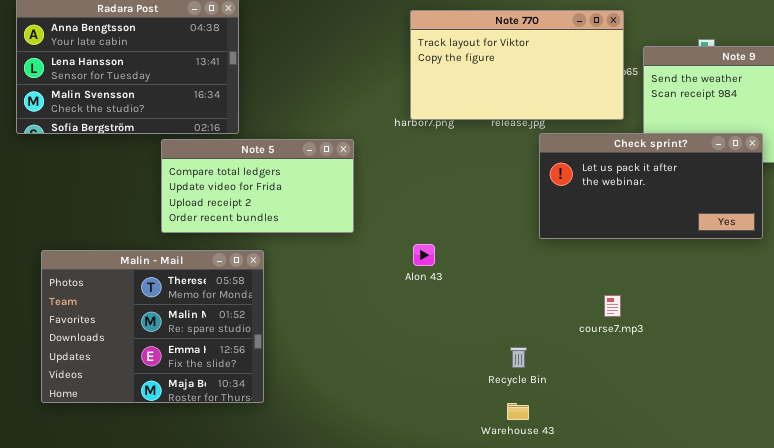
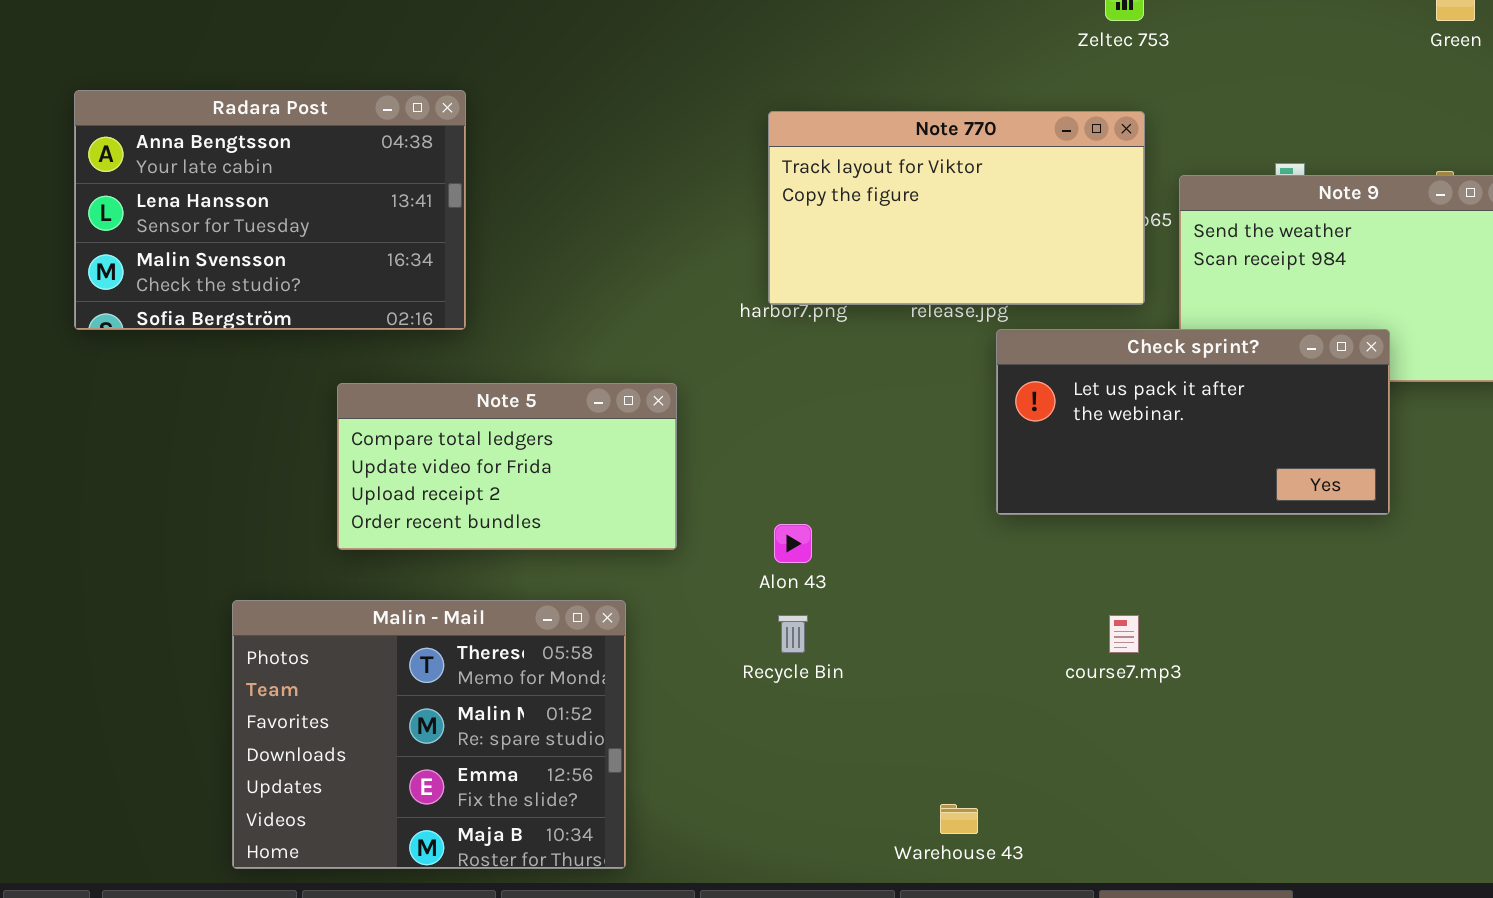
Note 5: [161,139,354,233] -> [337,383,677,550], moved
Malin - Mail: [41,250,264,403] -> [232,600,626,869], moved
Recycle Bin: [510,347,527,368] -> [778,615,808,653], moved

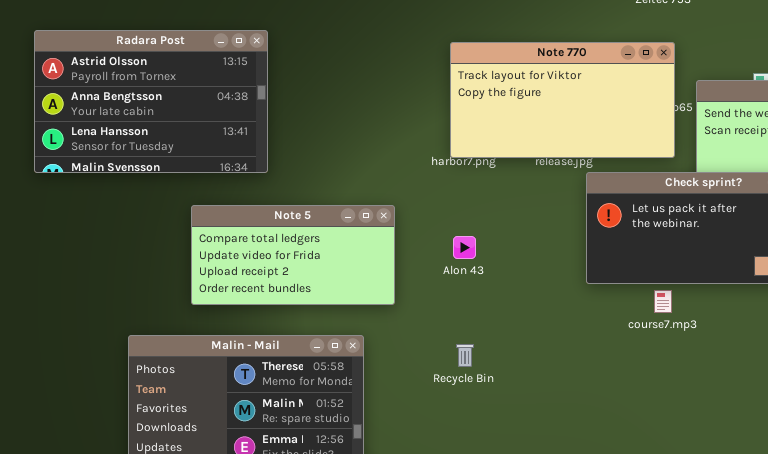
Radara Post: [74,90,466,330] -> [34,30,268,173], scrolled up 1 row
Alon 43: [774,524,812,563] -> [453,236,476,259], moved
course7.mp3: [1109,615,1139,653] -> [654,290,672,313], moved

